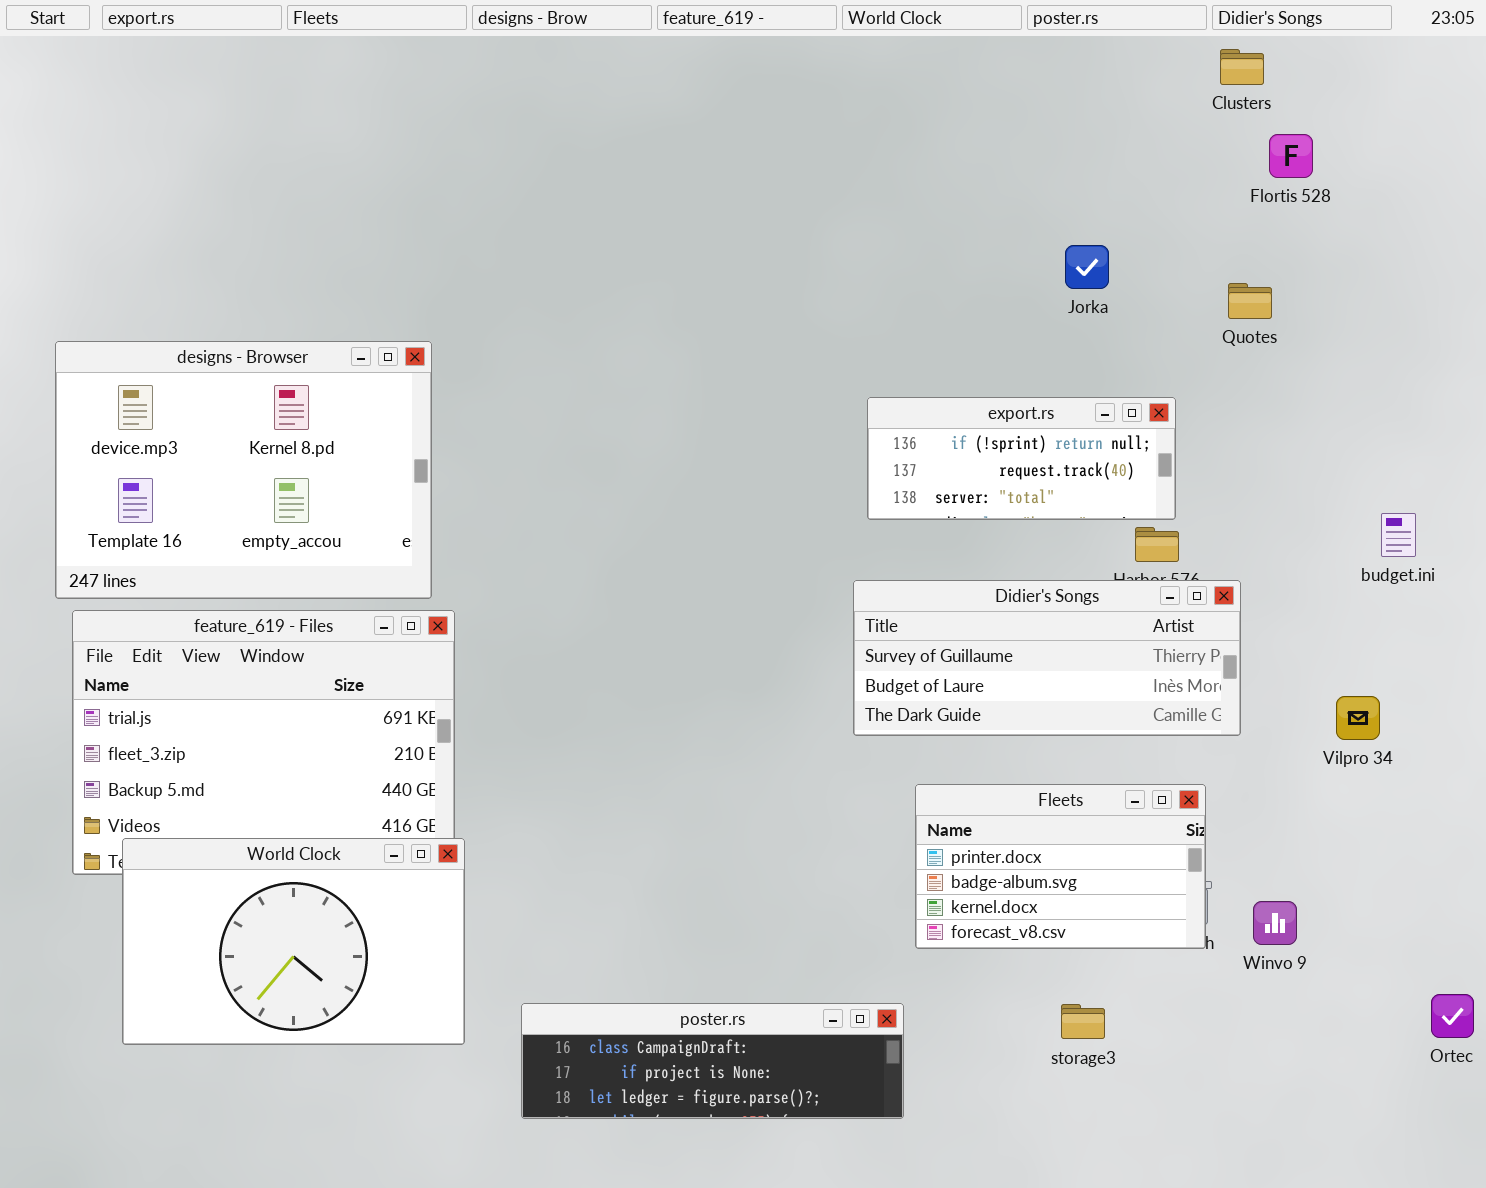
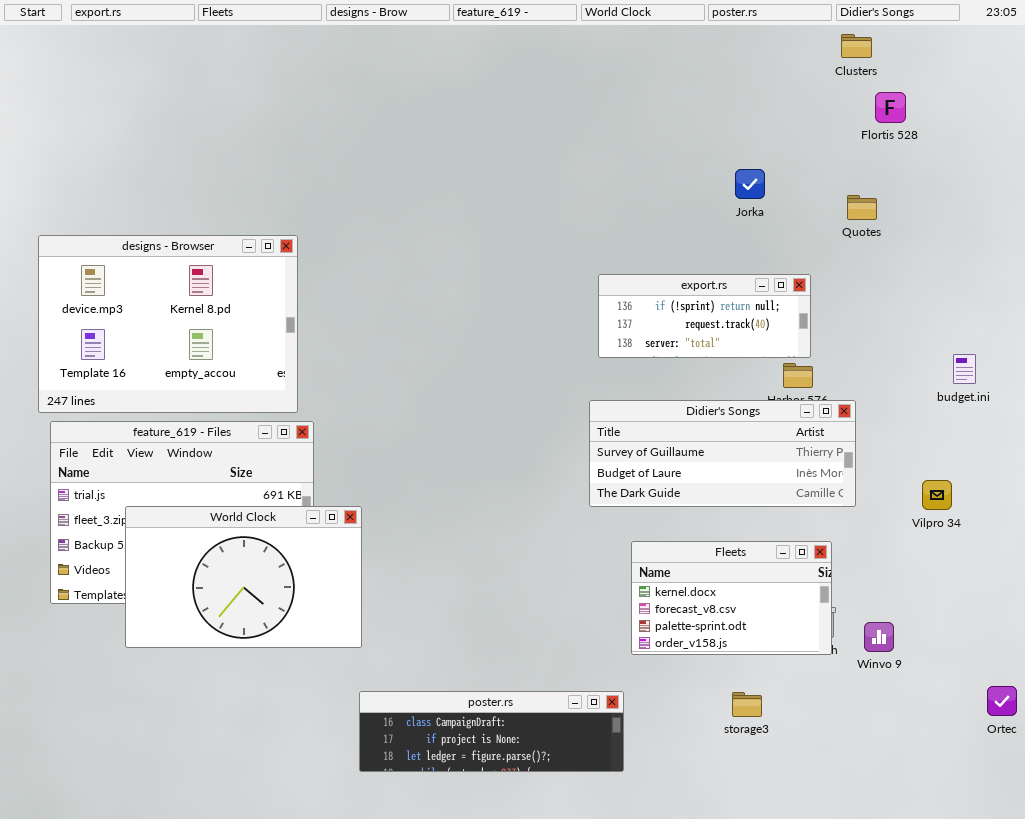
Fleets: [915,784,1206,949] -> [631,541,832,655], scrolled down 2 rows
World Clock: [122,838,465,1045] -> [125,506,362,648], moved

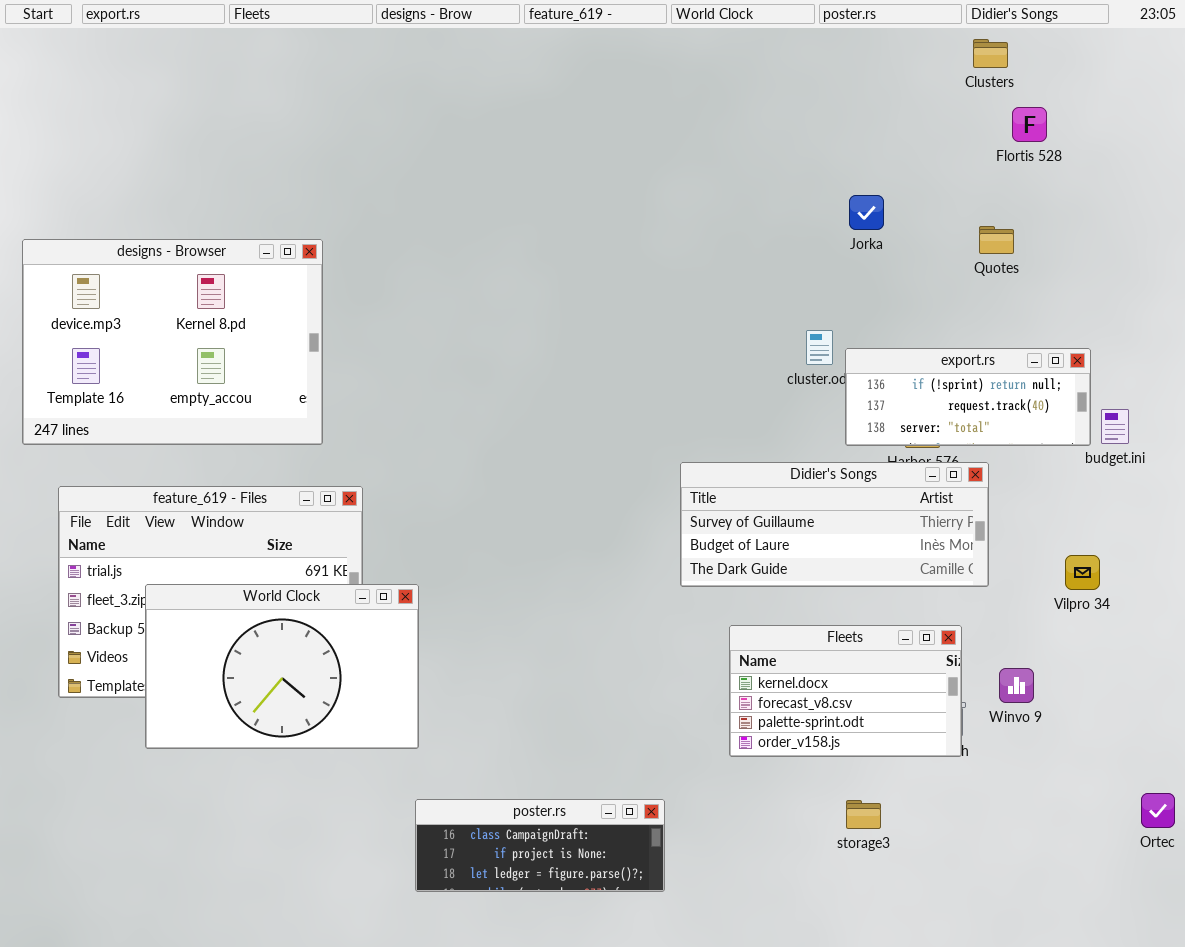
designs - Browser: [38,235,298,413] -> [22,239,323,445], moved
export.rs: [598,274,811,358] -> [845,348,1091,446], moved
Winvo 9: [864,622,894,652] -> [999,668,1034,703], moved
poster.rs: [359,691,624,772] -> [415,799,665,892], resized

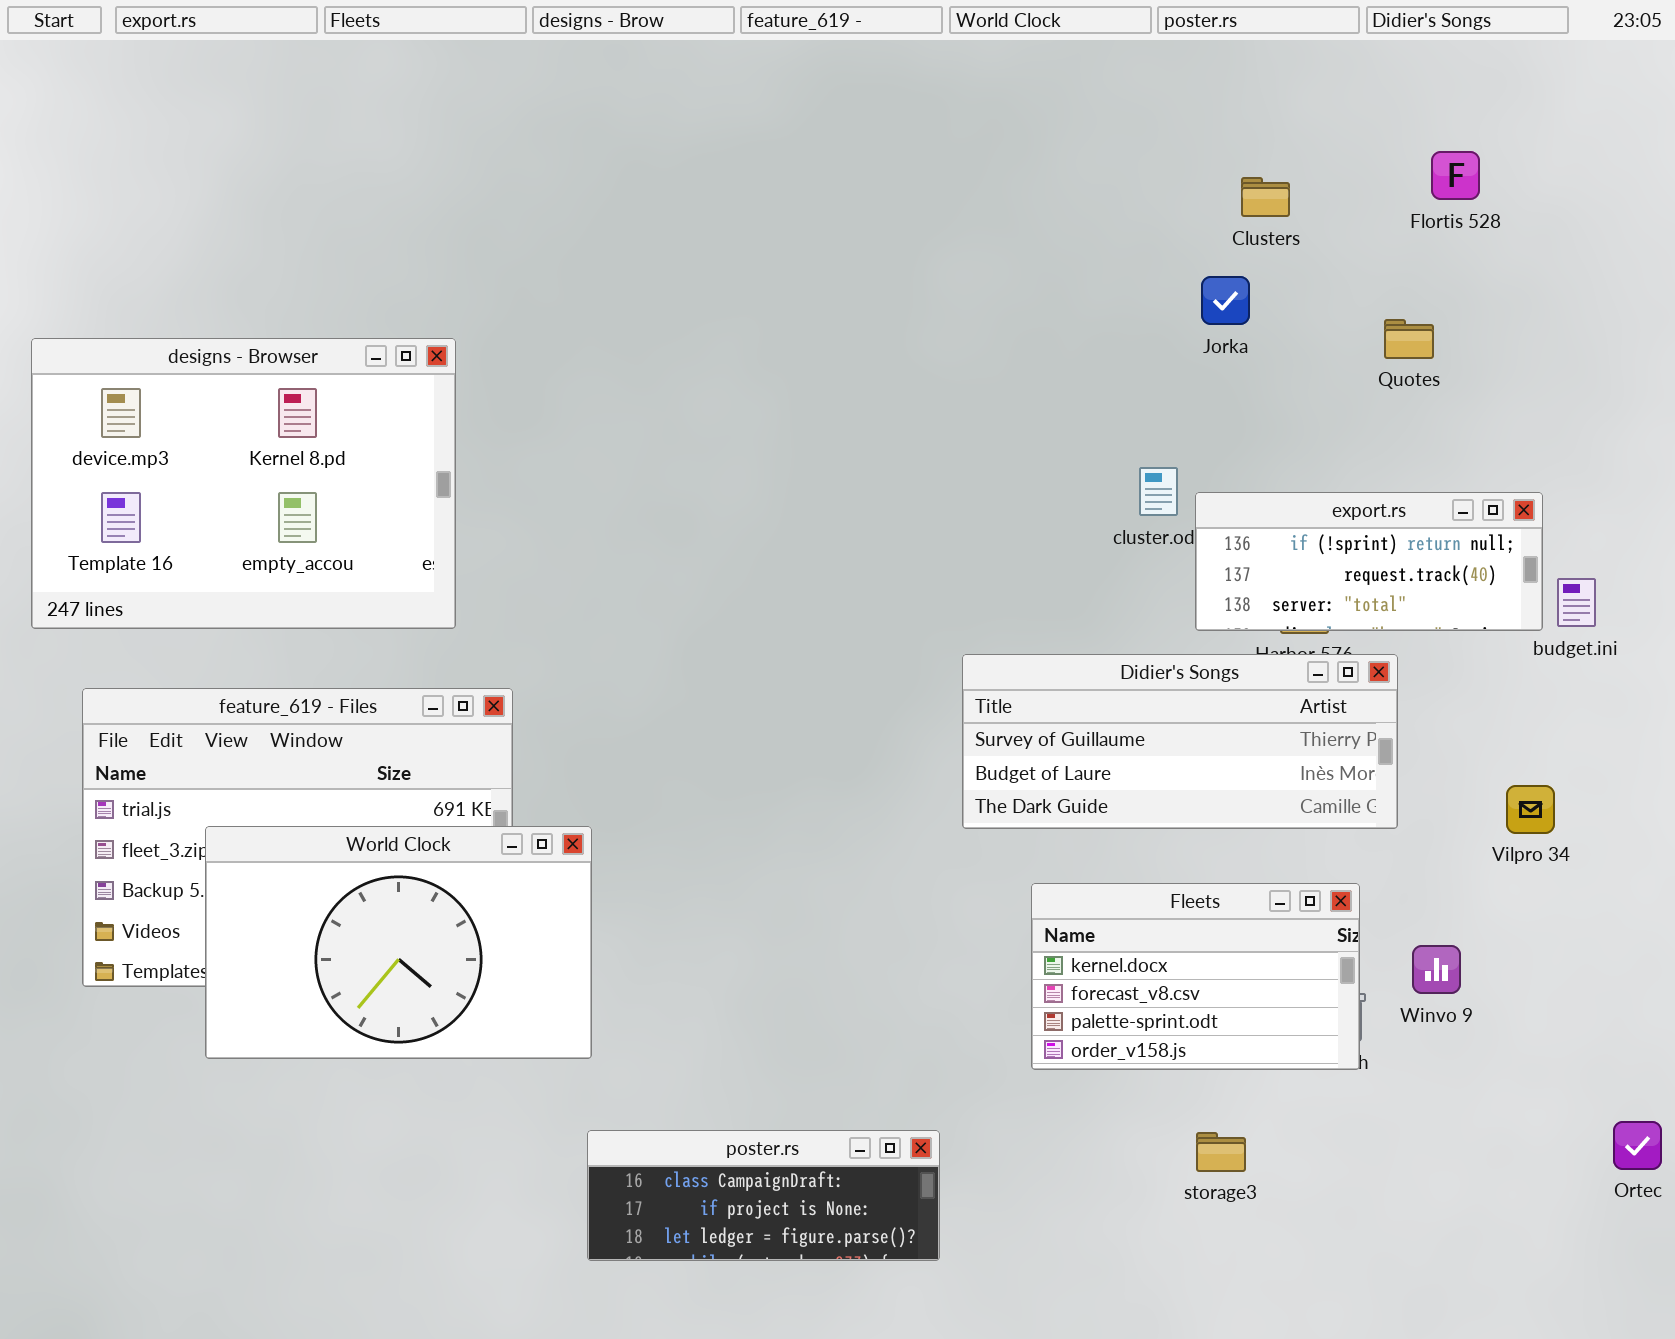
Clusters: [973,39,1008,68] -> [1241,177,1290,217], moved

